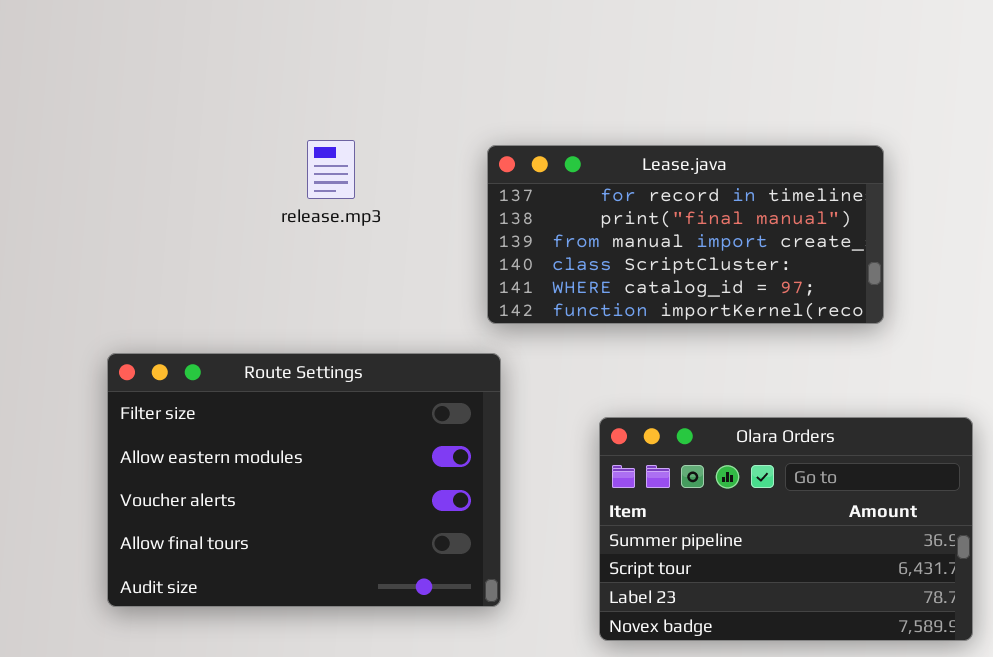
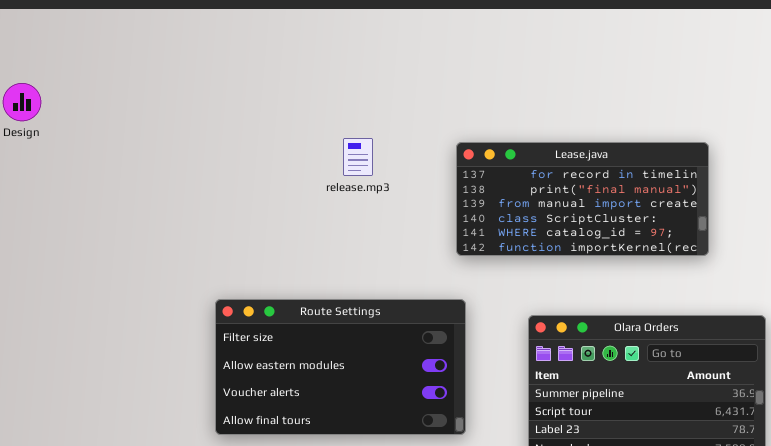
Route Settings: [107,353,501,607] -> [215,299,466,435], resized

